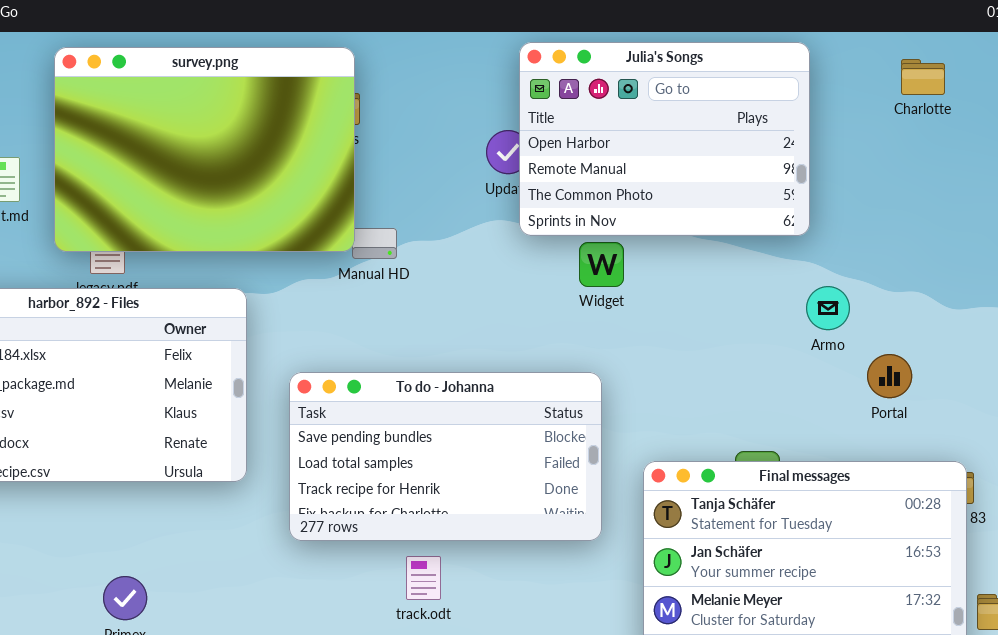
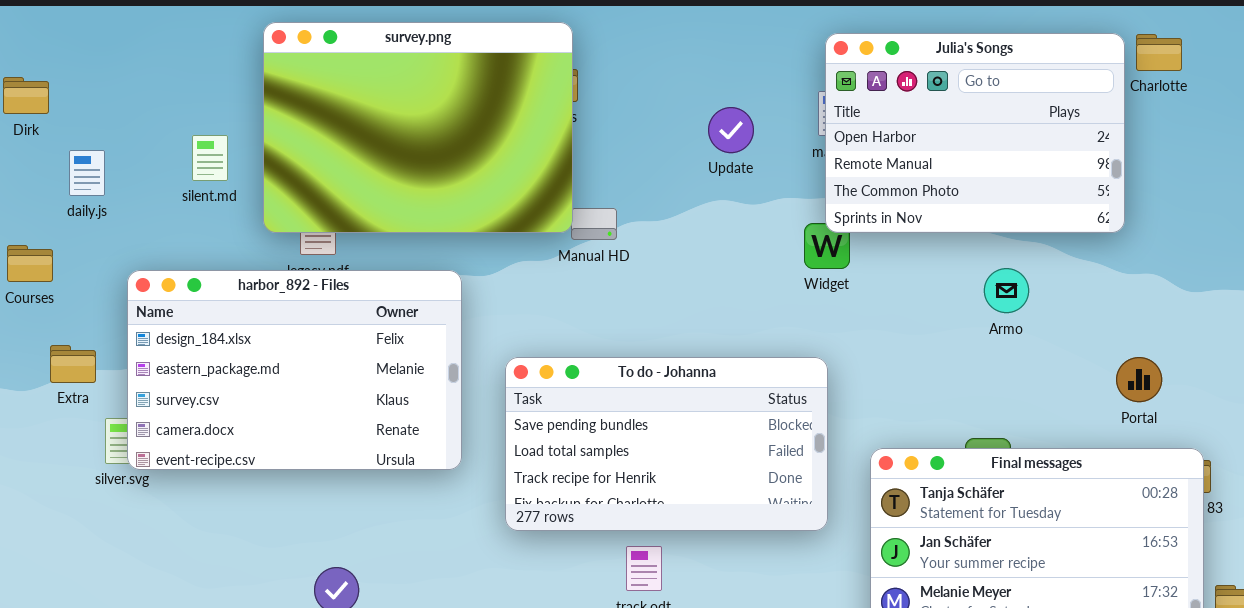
Julia's Songs: [519,42,810,236] -> [825,33,1125,233], moved
Armo: [806,286,850,330] -> [984,268,1029,313], moved
Portal: [867,354,912,398] -> [1116,357,1162,402], moved

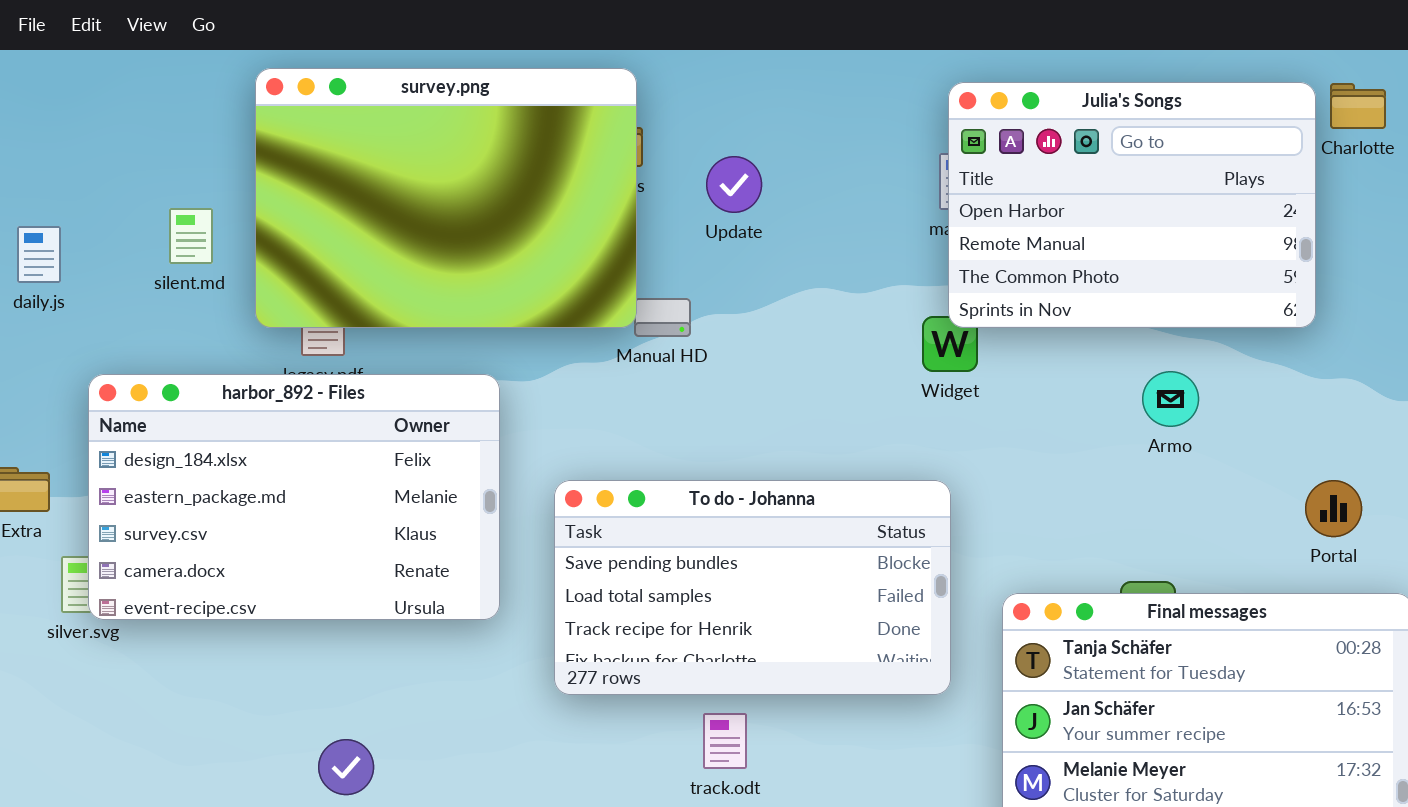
Update: [708,107,754,153] -> [706,156,762,213], moved

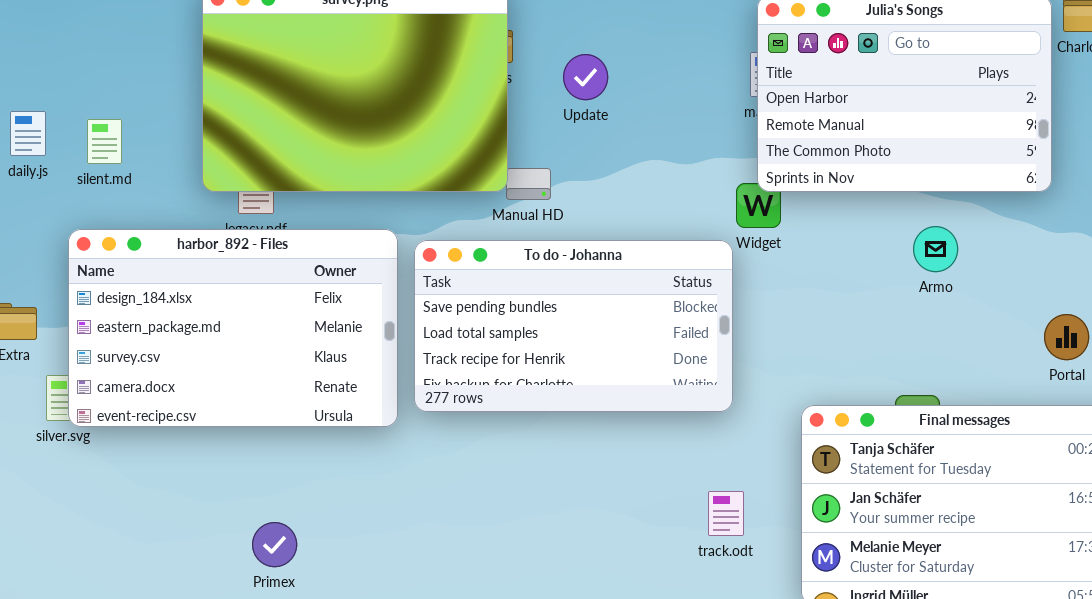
silent.md: [169,208,213,264] -> [87,119,122,164], moved
To do - Johanna: [554,480,951,695] -> [414,240,733,412], moved
track.odt: [703,713,747,769] -> [708,491,744,536], moved

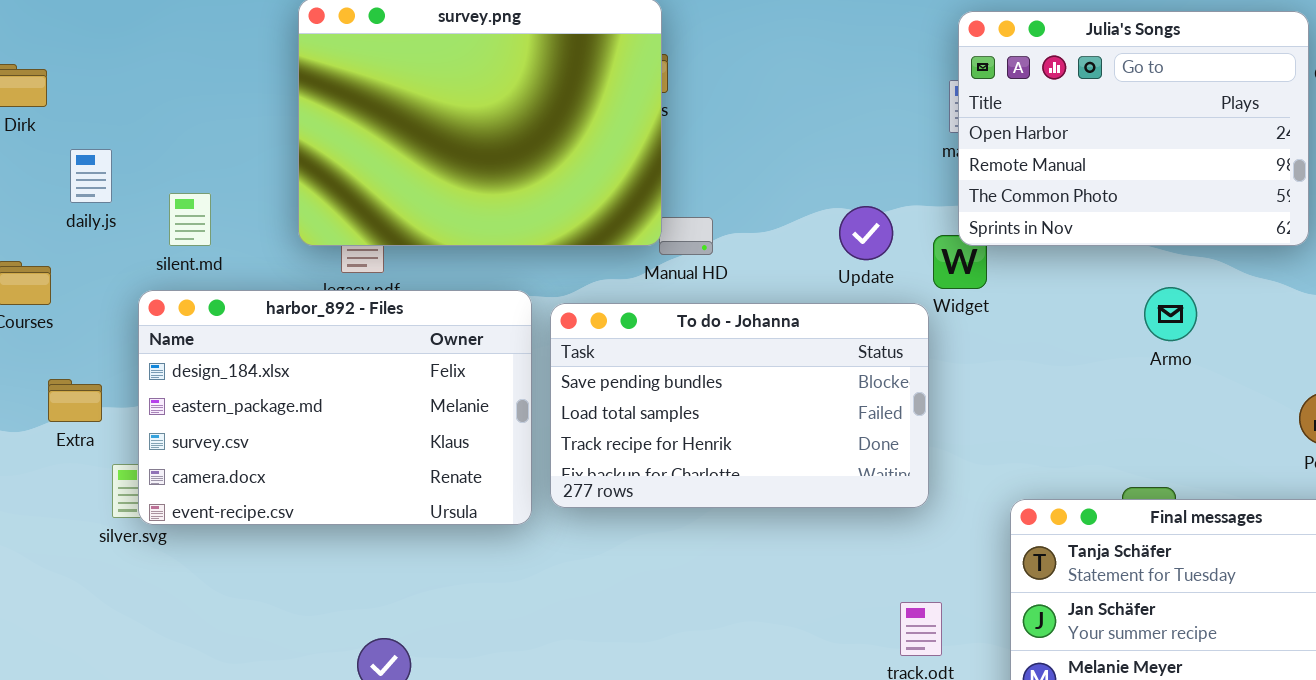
Update: [563,54,608,100] -> [839,206,893,260], moved
silent.md: [87,119,122,164] -> [169,193,211,246], moved

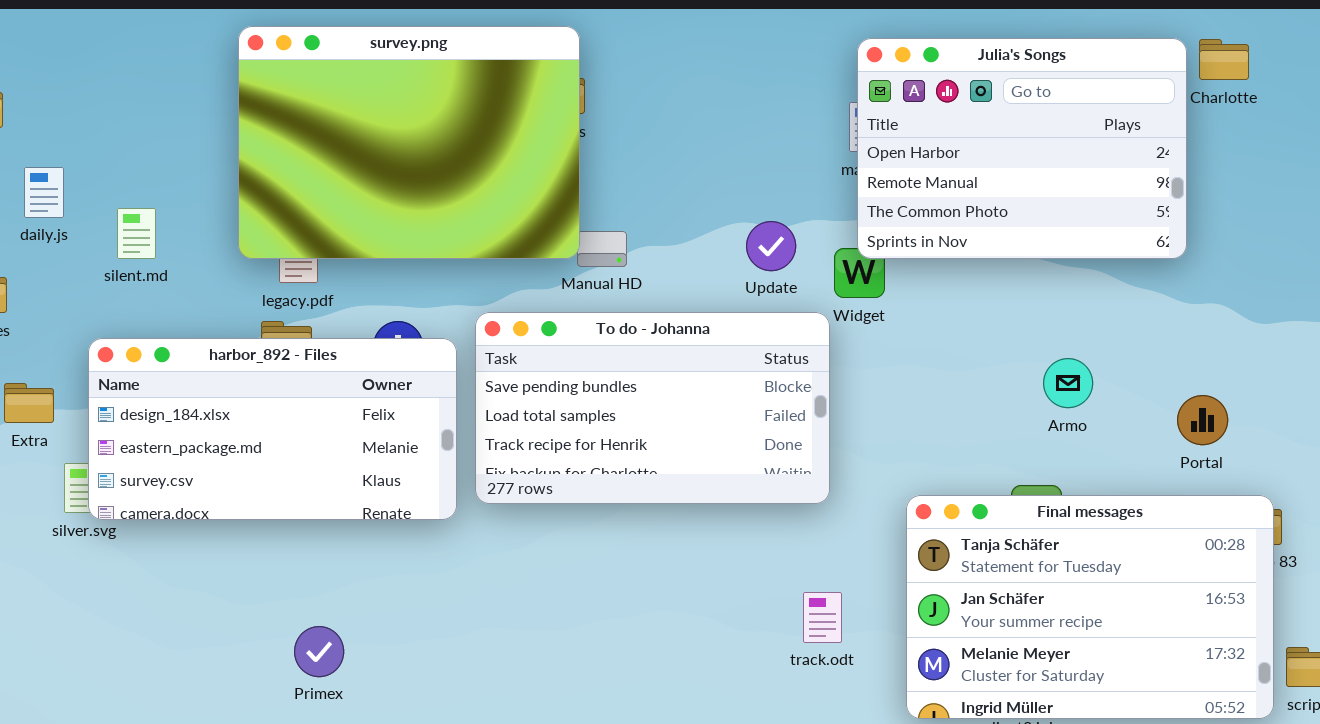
Armo: [1144,287,1197,341] -> [1043,358,1093,408], moved
harbor_892 - Files: [138,290,532,525] -> [88,338,457,520], resized

